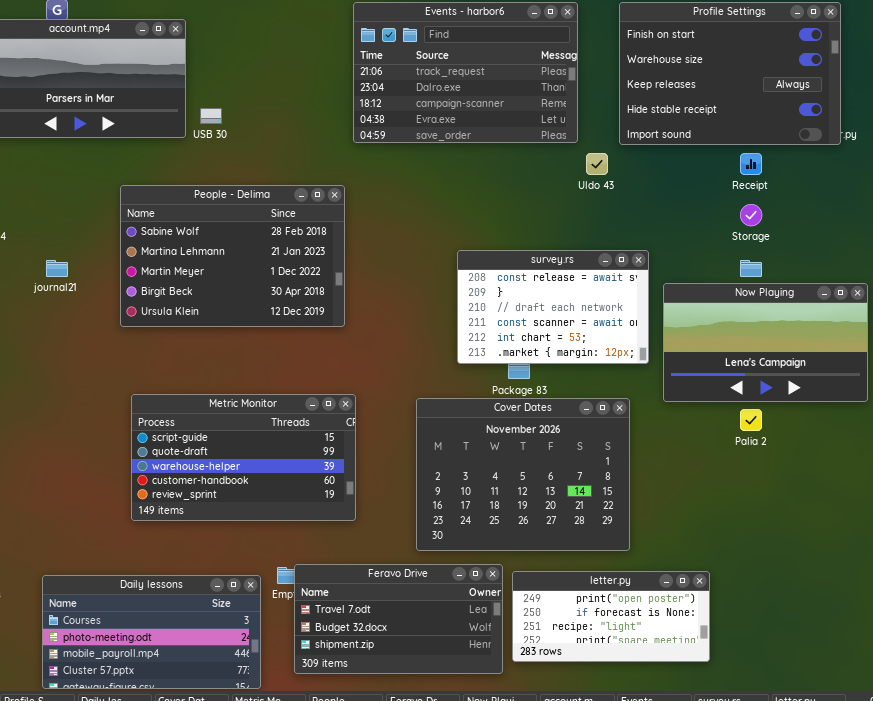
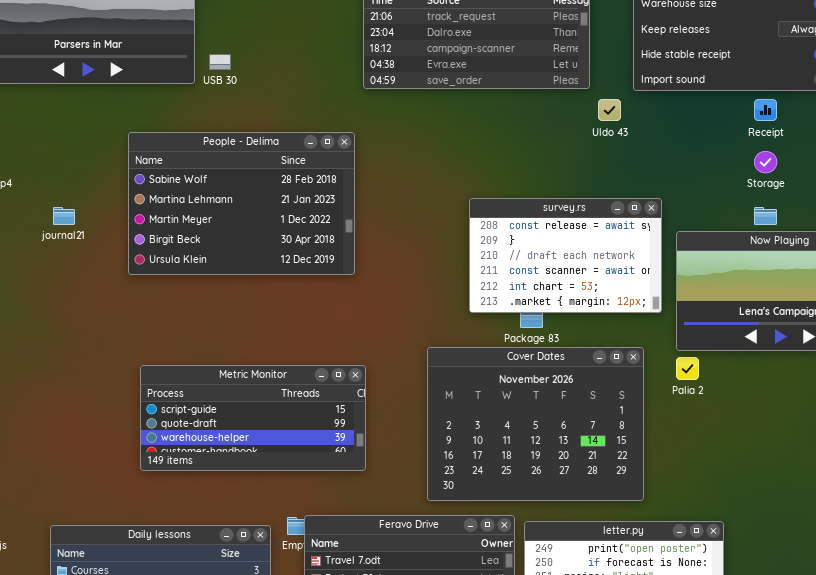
Metric Monitor: [131,394,356,521] -> [140,365,366,471], resized
Palia 2: [740,409,762,431] -> [676,357,699,380], moved

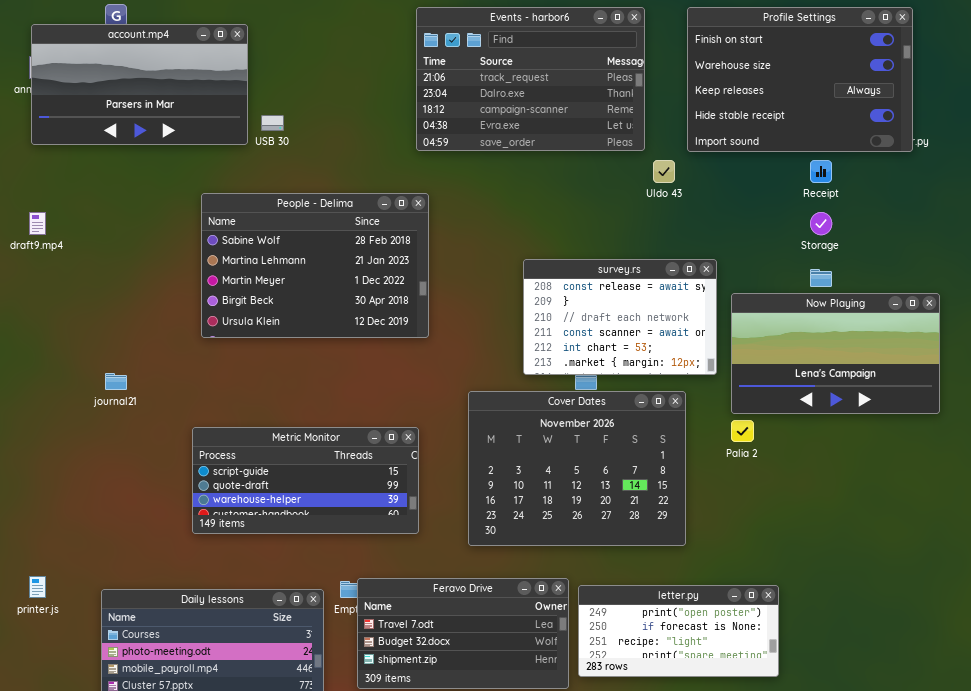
People - Delima: [128,132,355,275] -> [201,193,429,338], moved
journal21: [53,207,75,225] -> [105,373,127,390], moved
Cover Dates: [427,347,644,501] -> [468,391,686,546], moved

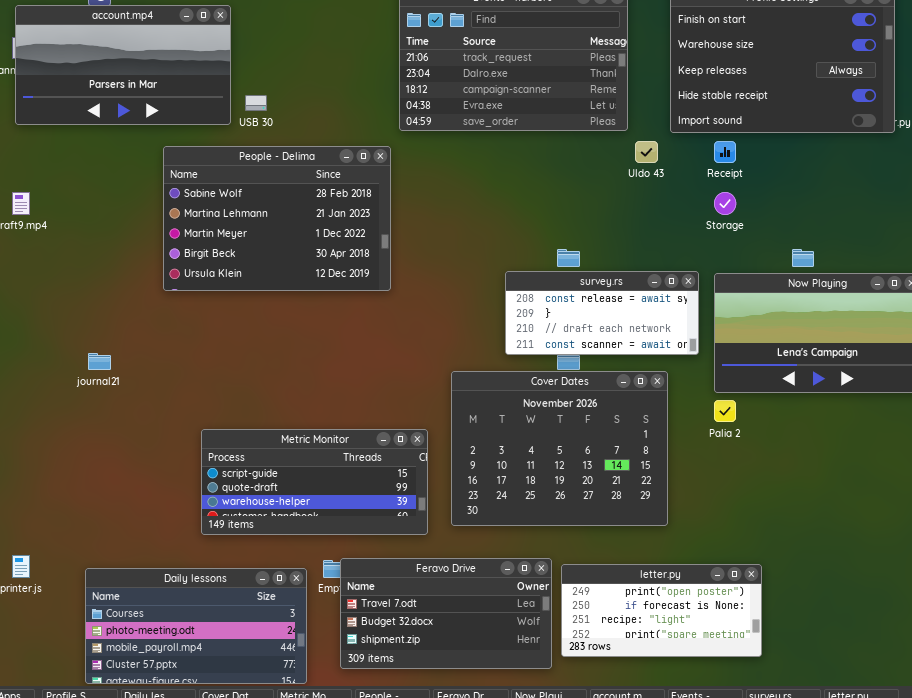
Receipt: [810,160,832,183] -> [714,141,736,163], moved
People - Delima: [201,193,429,338] -> [163,146,391,291], moved
Storage: [810,212,832,235] -> [714,192,736,215], moved
survey.rs: [523,259,717,375] -> [505,271,699,355], resized
Metric Monitor: [192,427,419,534] -> [201,429,428,535], moved

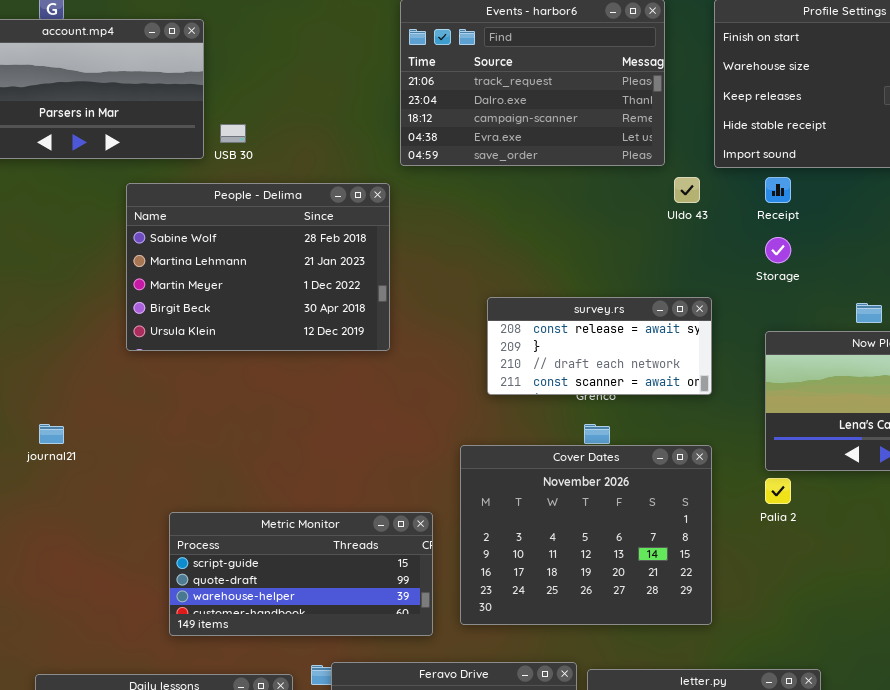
survey.rs: [505,271,699,355] -> [487,297,712,395], moved

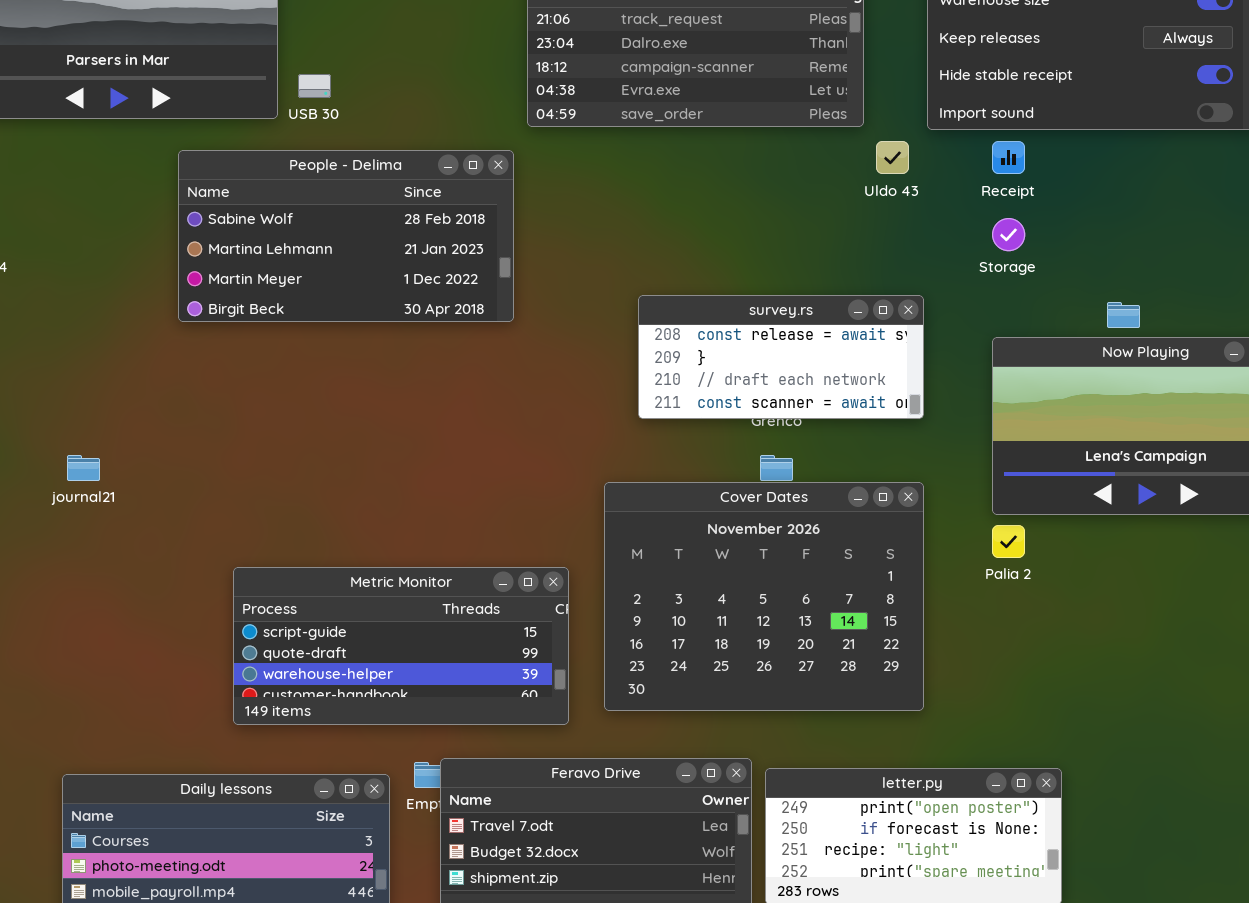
People - Delima: [126,183,390,351] -> [178,150,514,322], resized

